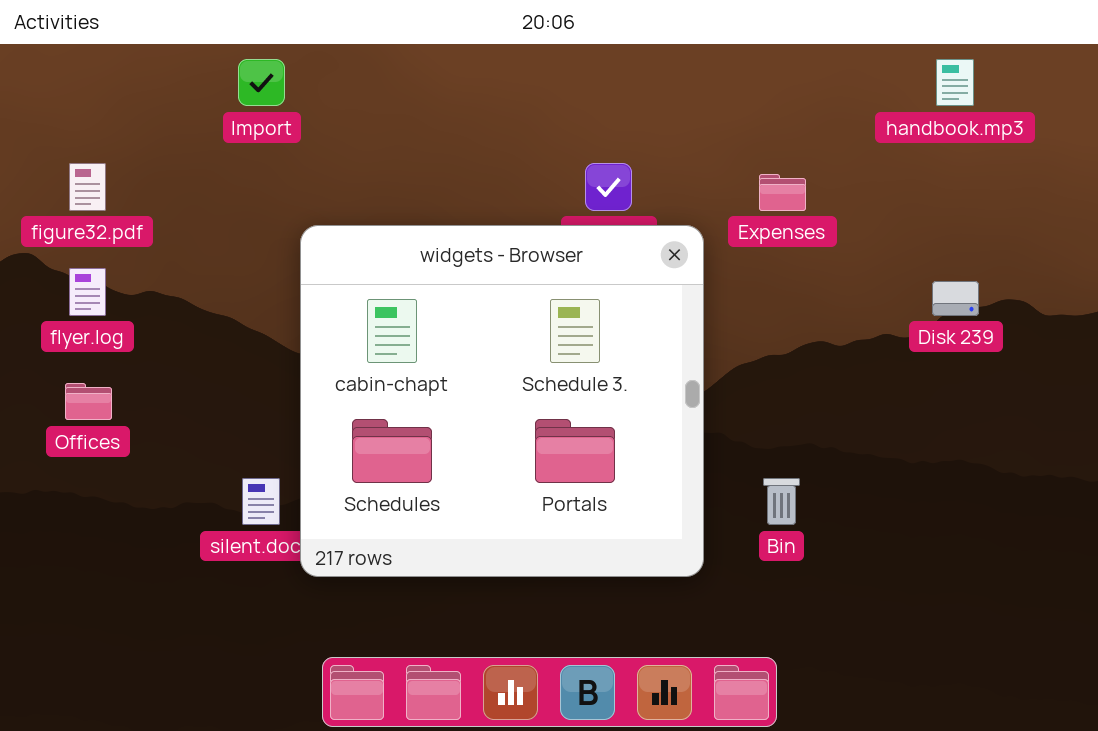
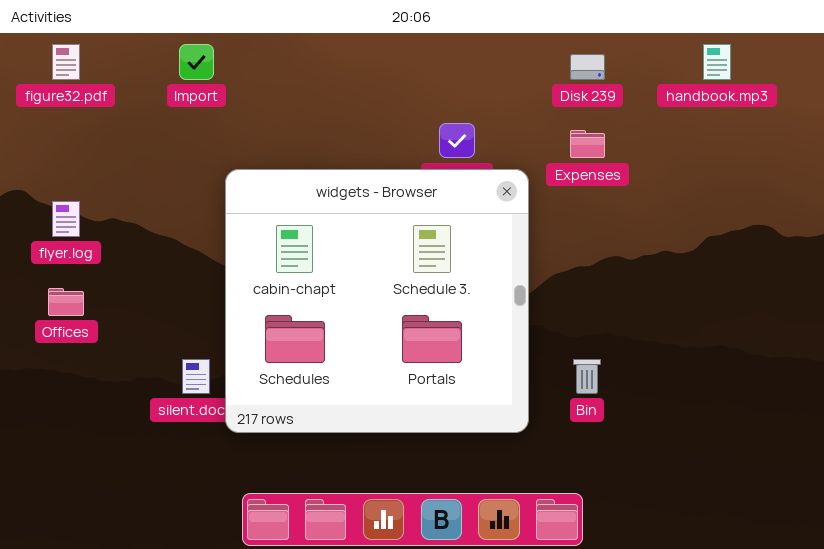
figure32.pdf: [69,163,106,211] -> [52,44,80,80], moved
Disk 239: [932,281,979,316] -> [570,54,605,80], moved

